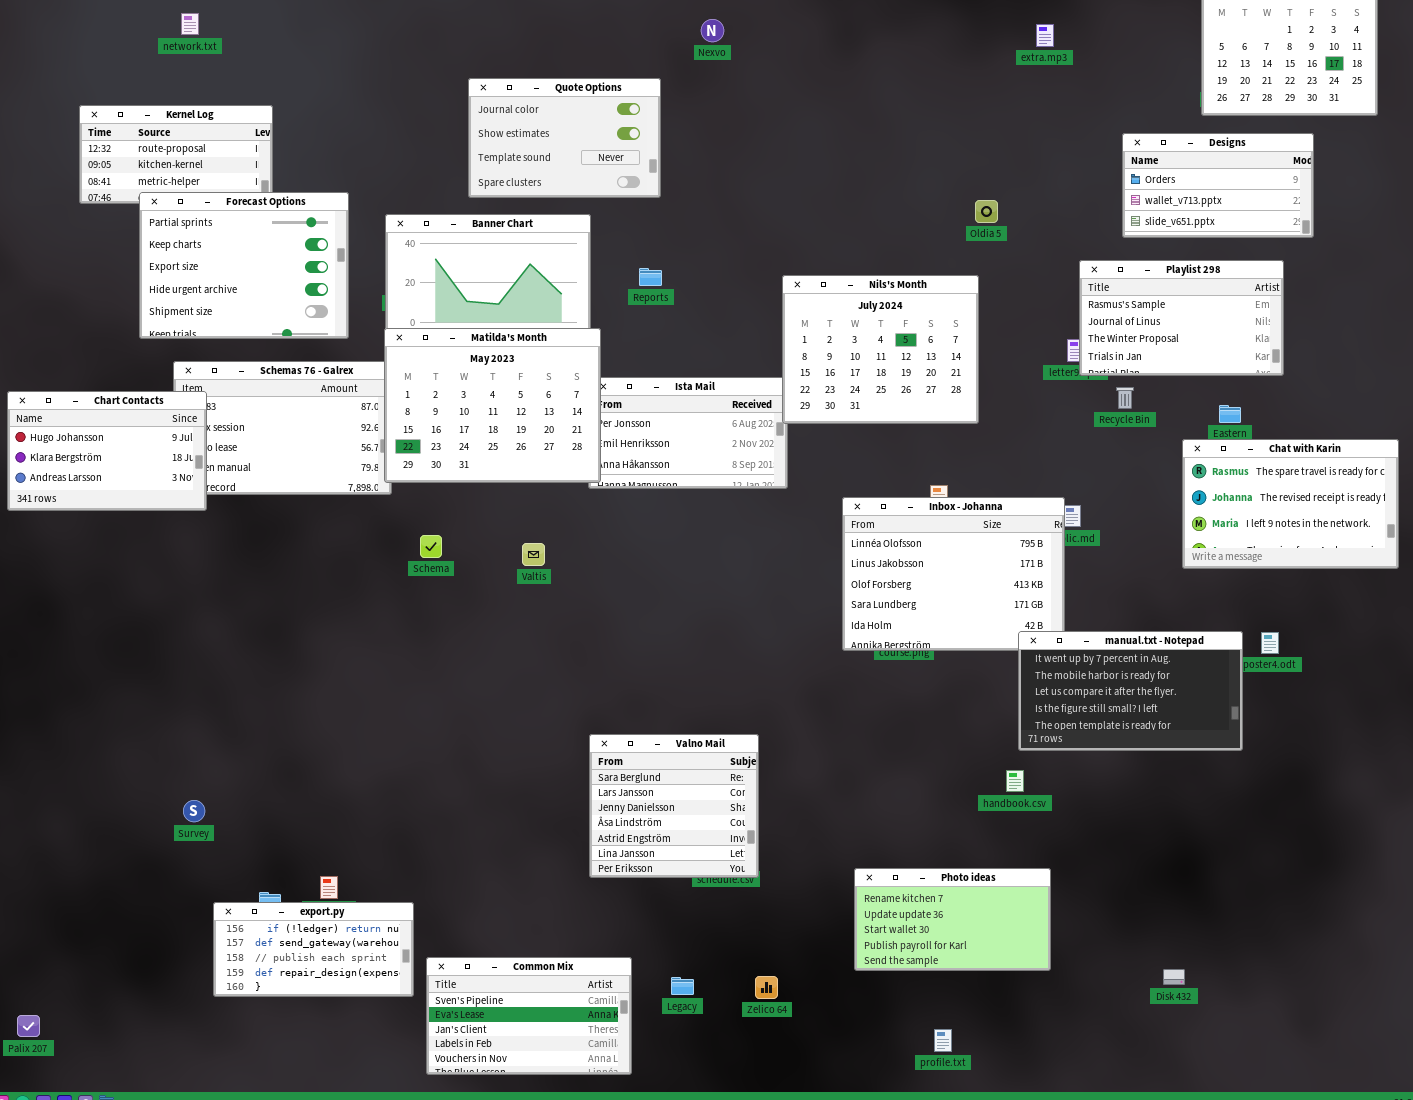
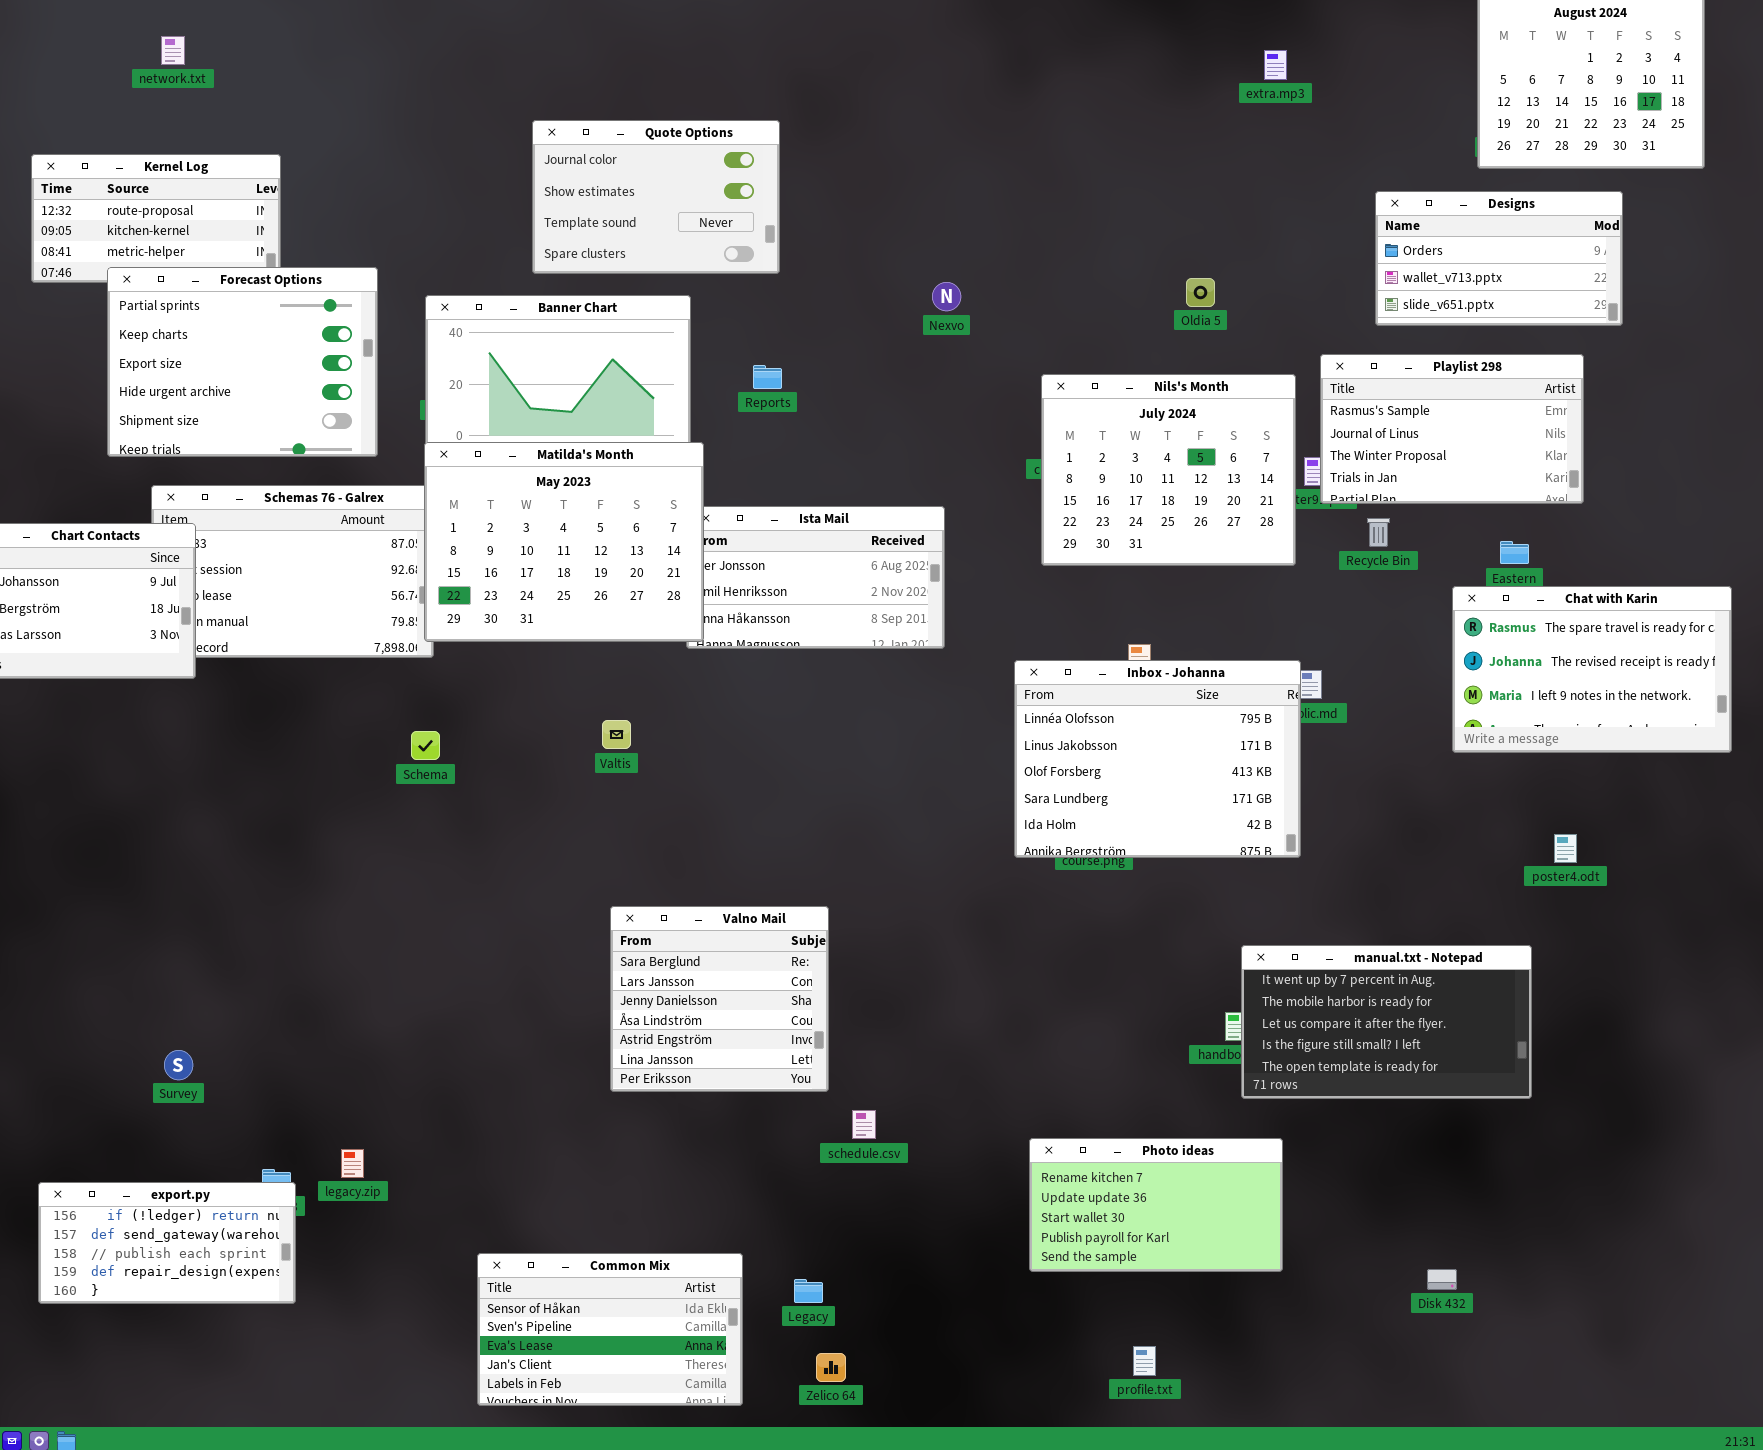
Nexvo: [701,19,724,42] -> [932,282,961,311], moved
Nils's Month: [782,275,979,424] -> [1041,374,1296,566], moved
Schema: [420,535,442,558] -> [411,731,440,760], moved
manual.txt - Notepad: [1018,631,1243,751] -> [1241,945,1532,1099], moved
Valno Mail: [589,734,759,878] -> [610,906,829,1092], moved
export.py: [213,902,414,997] -> [38,1182,296,1304], moved
Common Mix: [426,957,632,1075] -> [477,1253,743,1406], scrolled up 1 row
Zelico 64: [755,976,778,999] -> [816,1353,846,1382], moved

